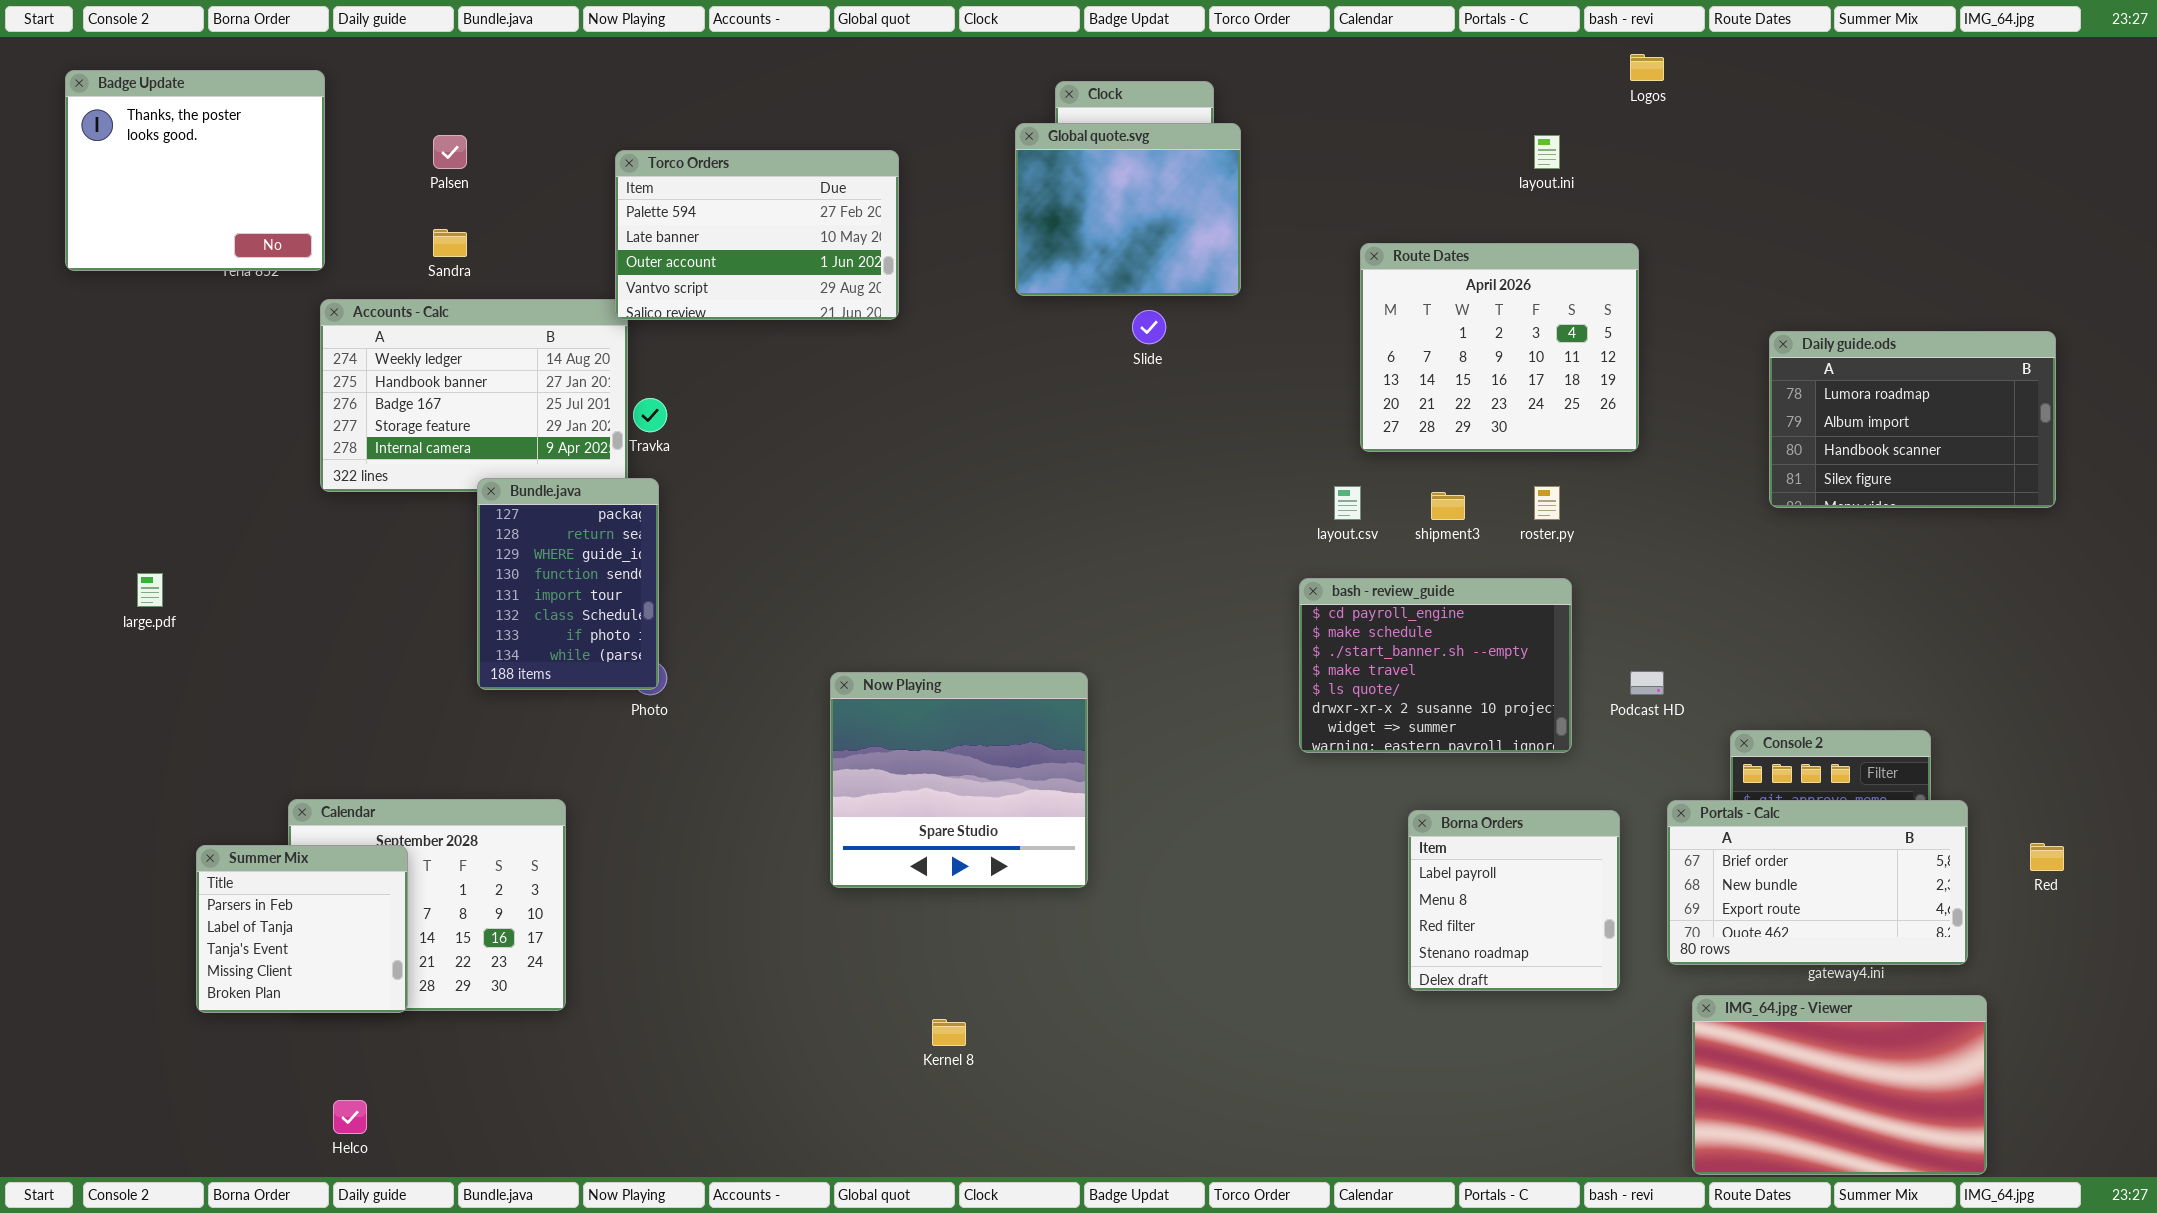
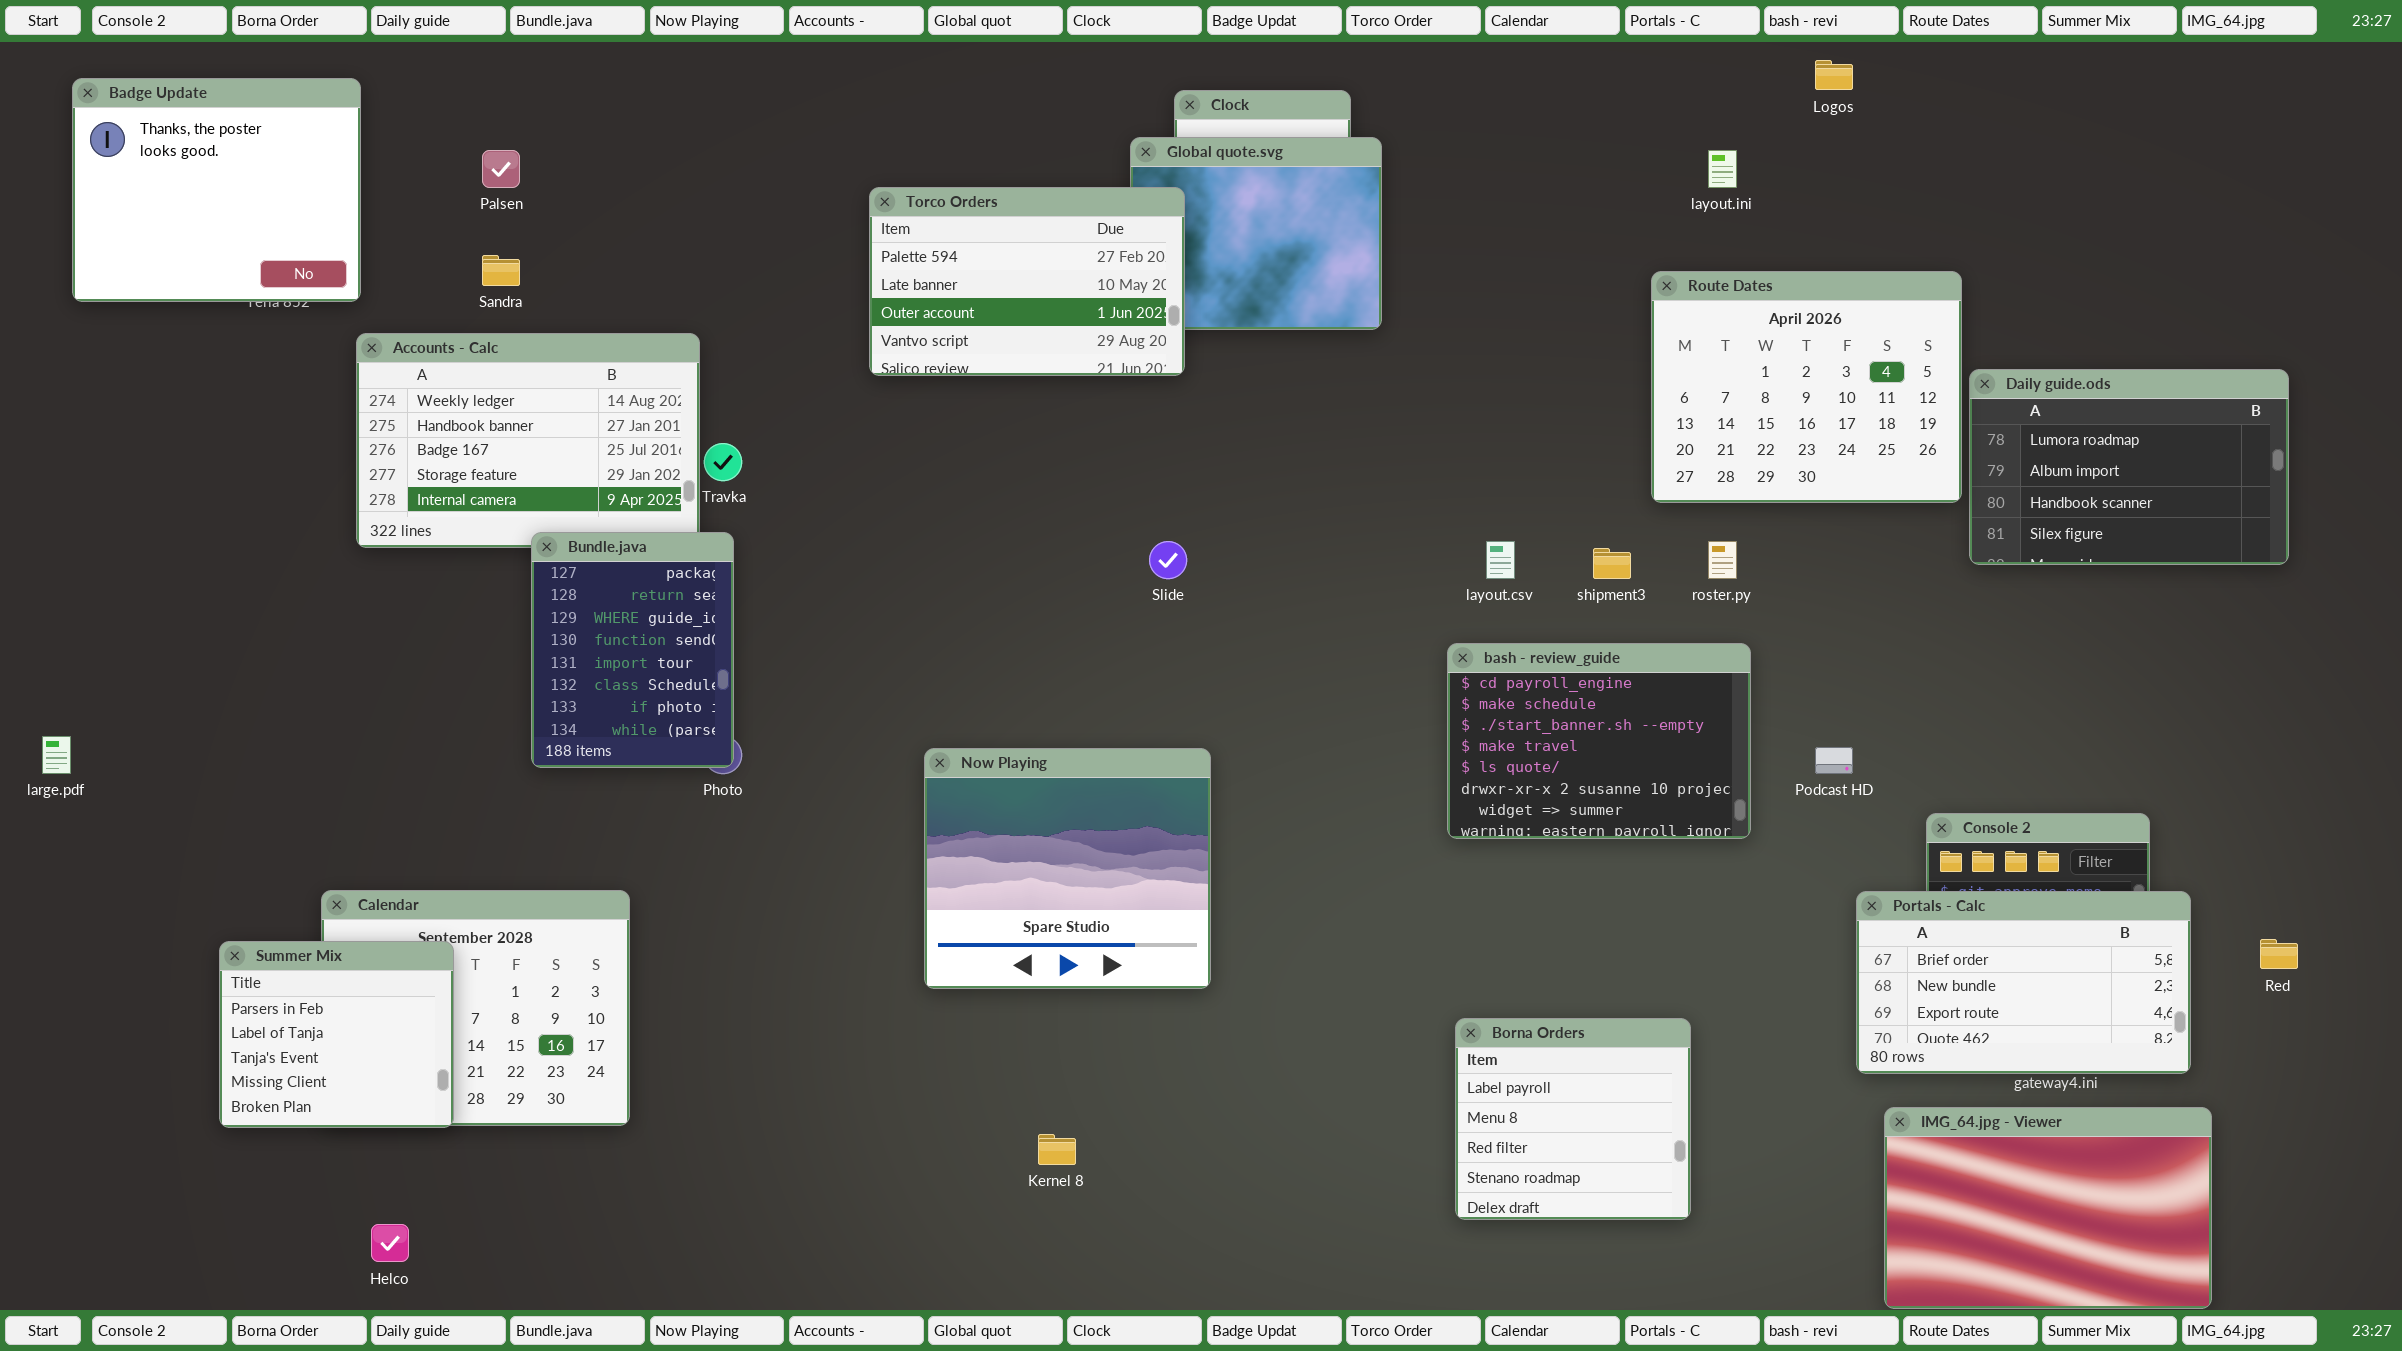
Torco Orders: [615,150,899,320] -> [869,187,1185,376], moved
Route Dates: [1360,243,1639,452] -> [1651,271,1962,503], moved
Slide: [1132,310,1166,344] -> [1149,541,1187,579], moved
large.pdf: [137,573,163,607] -> [42,736,71,774], moved
Borna Orders: [1408,810,1620,991] -> [1455,1018,1691,1220], moved

